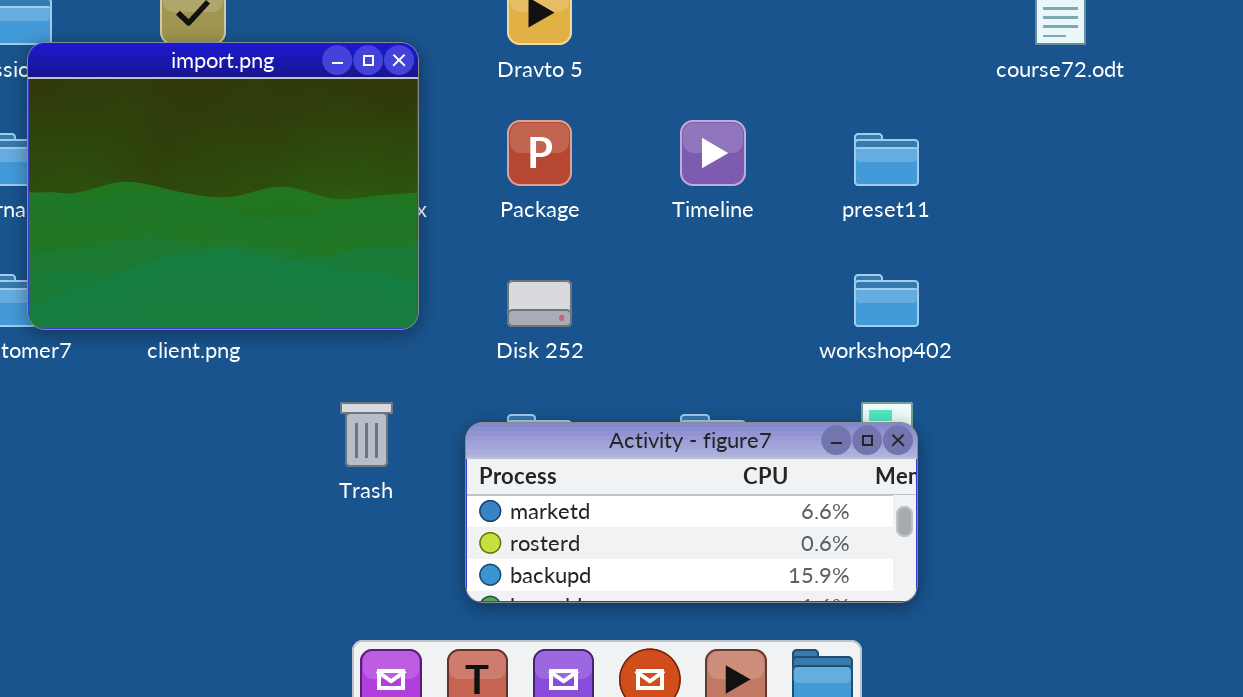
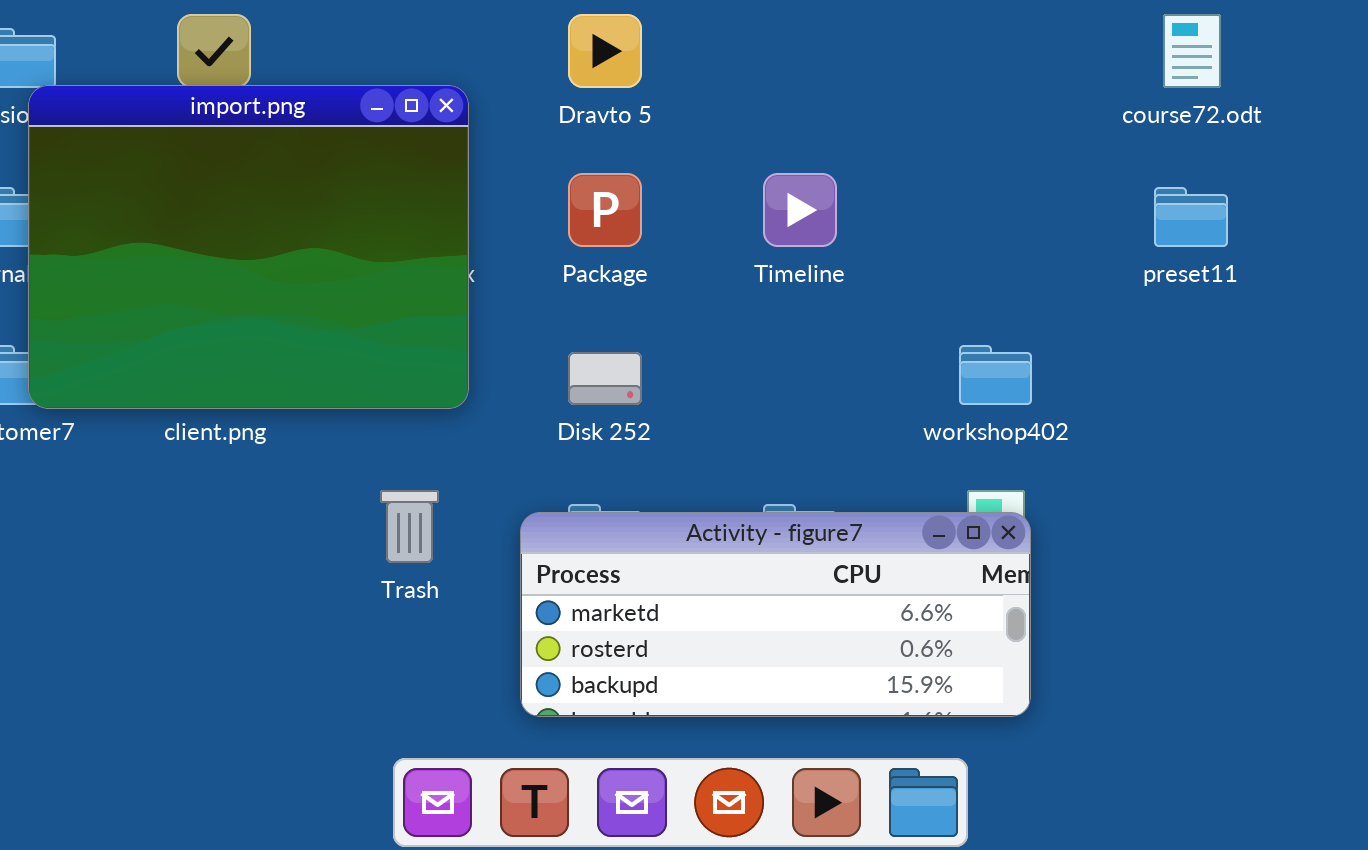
preset11: [854,133,919,186] -> [1154,187,1228,247], moved

